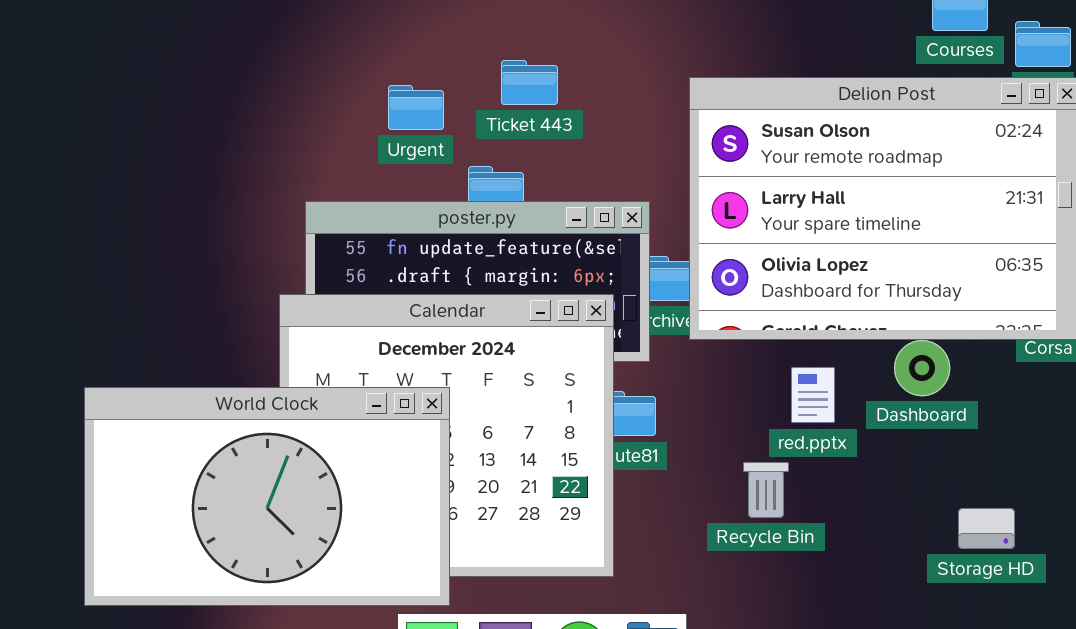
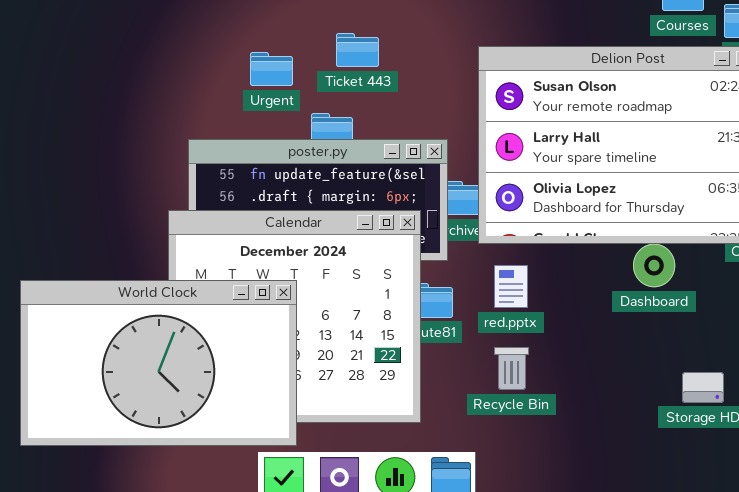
red.pptx: [791,367,835,423] -> [494,265,528,308], moved
Recycle Bin: [743,462,789,518] -> [494,347,529,390], moved

